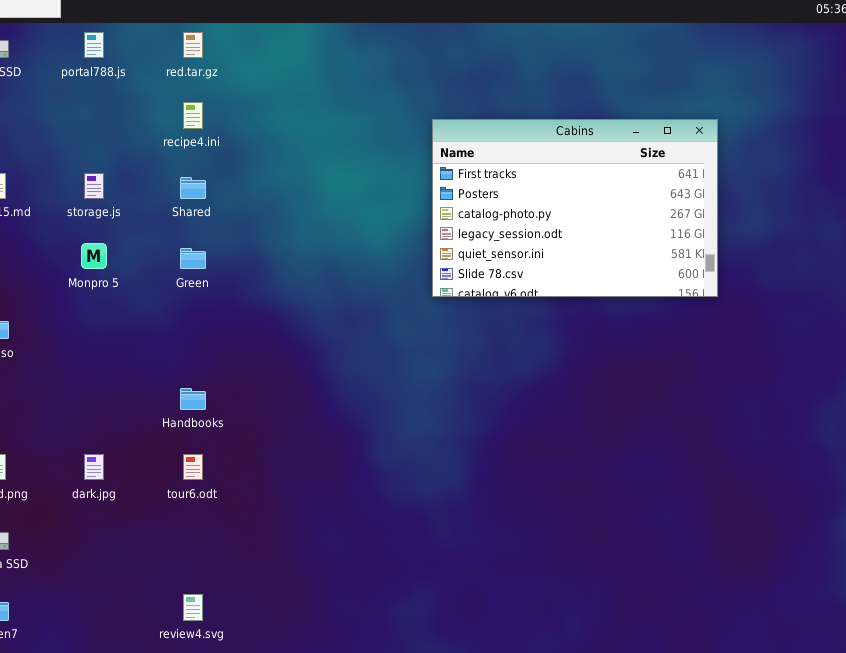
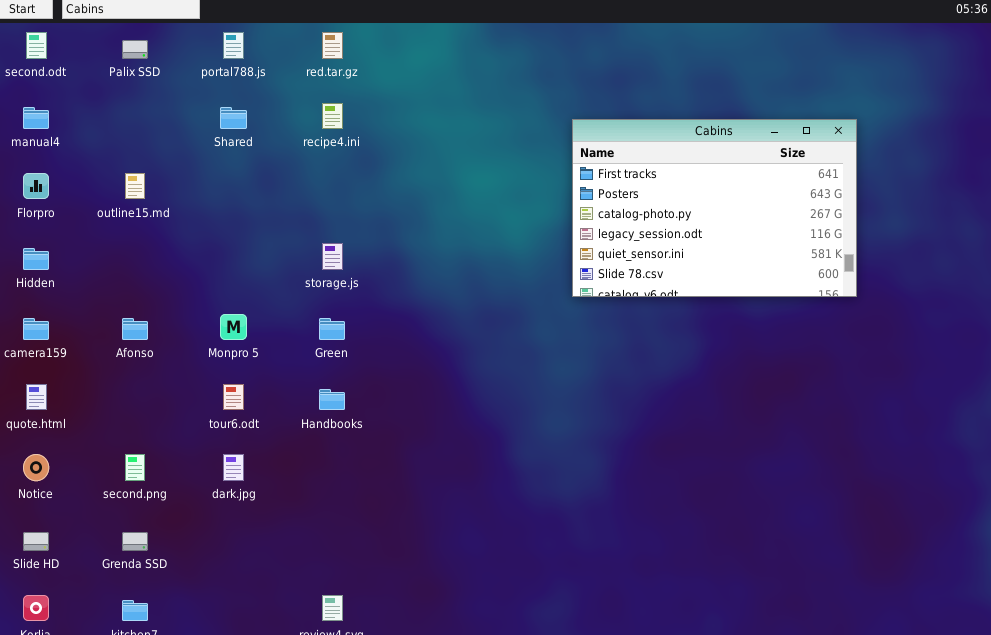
storage.js: [84,173,104,199] -> [322,243,343,270], moved
Shared: [180,177,206,199] -> [220,107,247,129], moved
Monpro 5: [81,243,107,269] -> [220,314,247,340], moved
Green: [180,248,206,269] -> [319,318,345,340], moved
tour6.odt: [183,454,203,480] -> [223,384,244,410], moved

